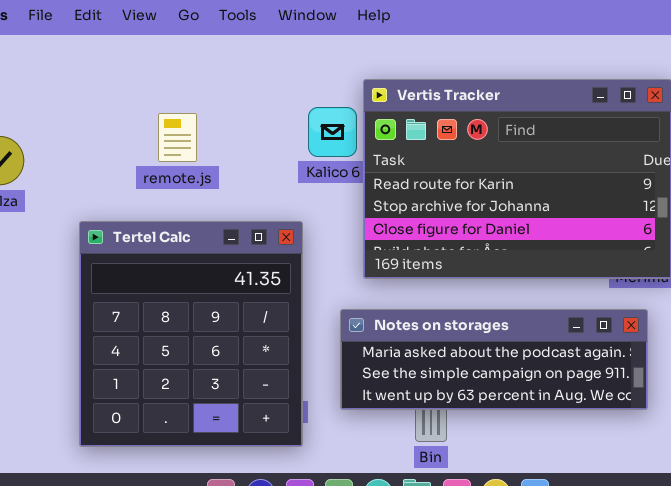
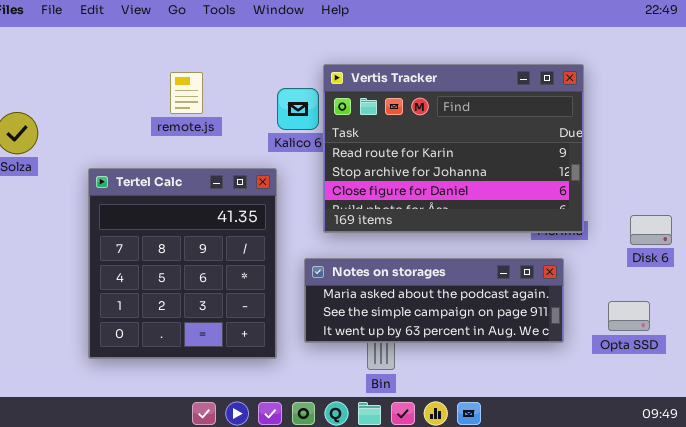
remote.js: [158,113,197,162] -> [170,72,203,114], moved
Tertel Calc: [79,221,303,447] -> [88,168,277,359], moved

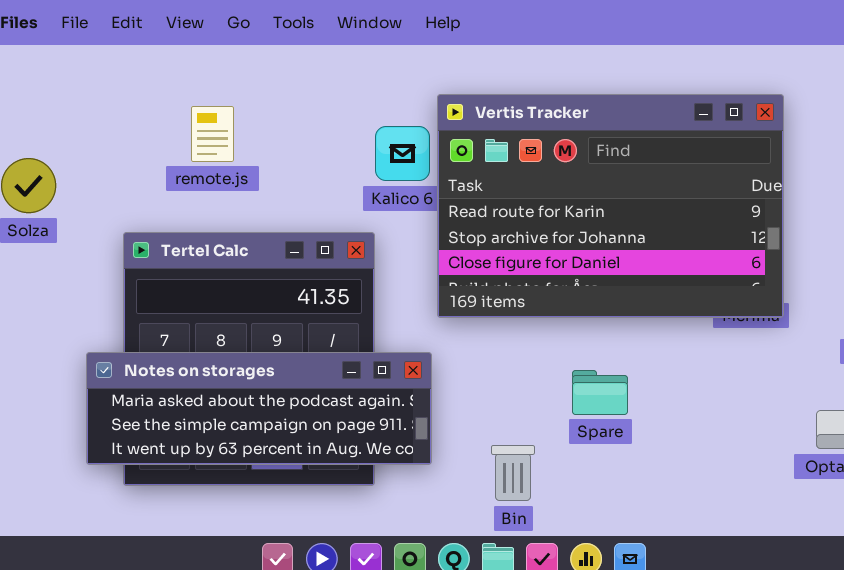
remote.js: [170,72,203,114] -> [191,106,234,162], moved
Notes on storages: [304,258,564,343] -> [86,352,432,465], moved

